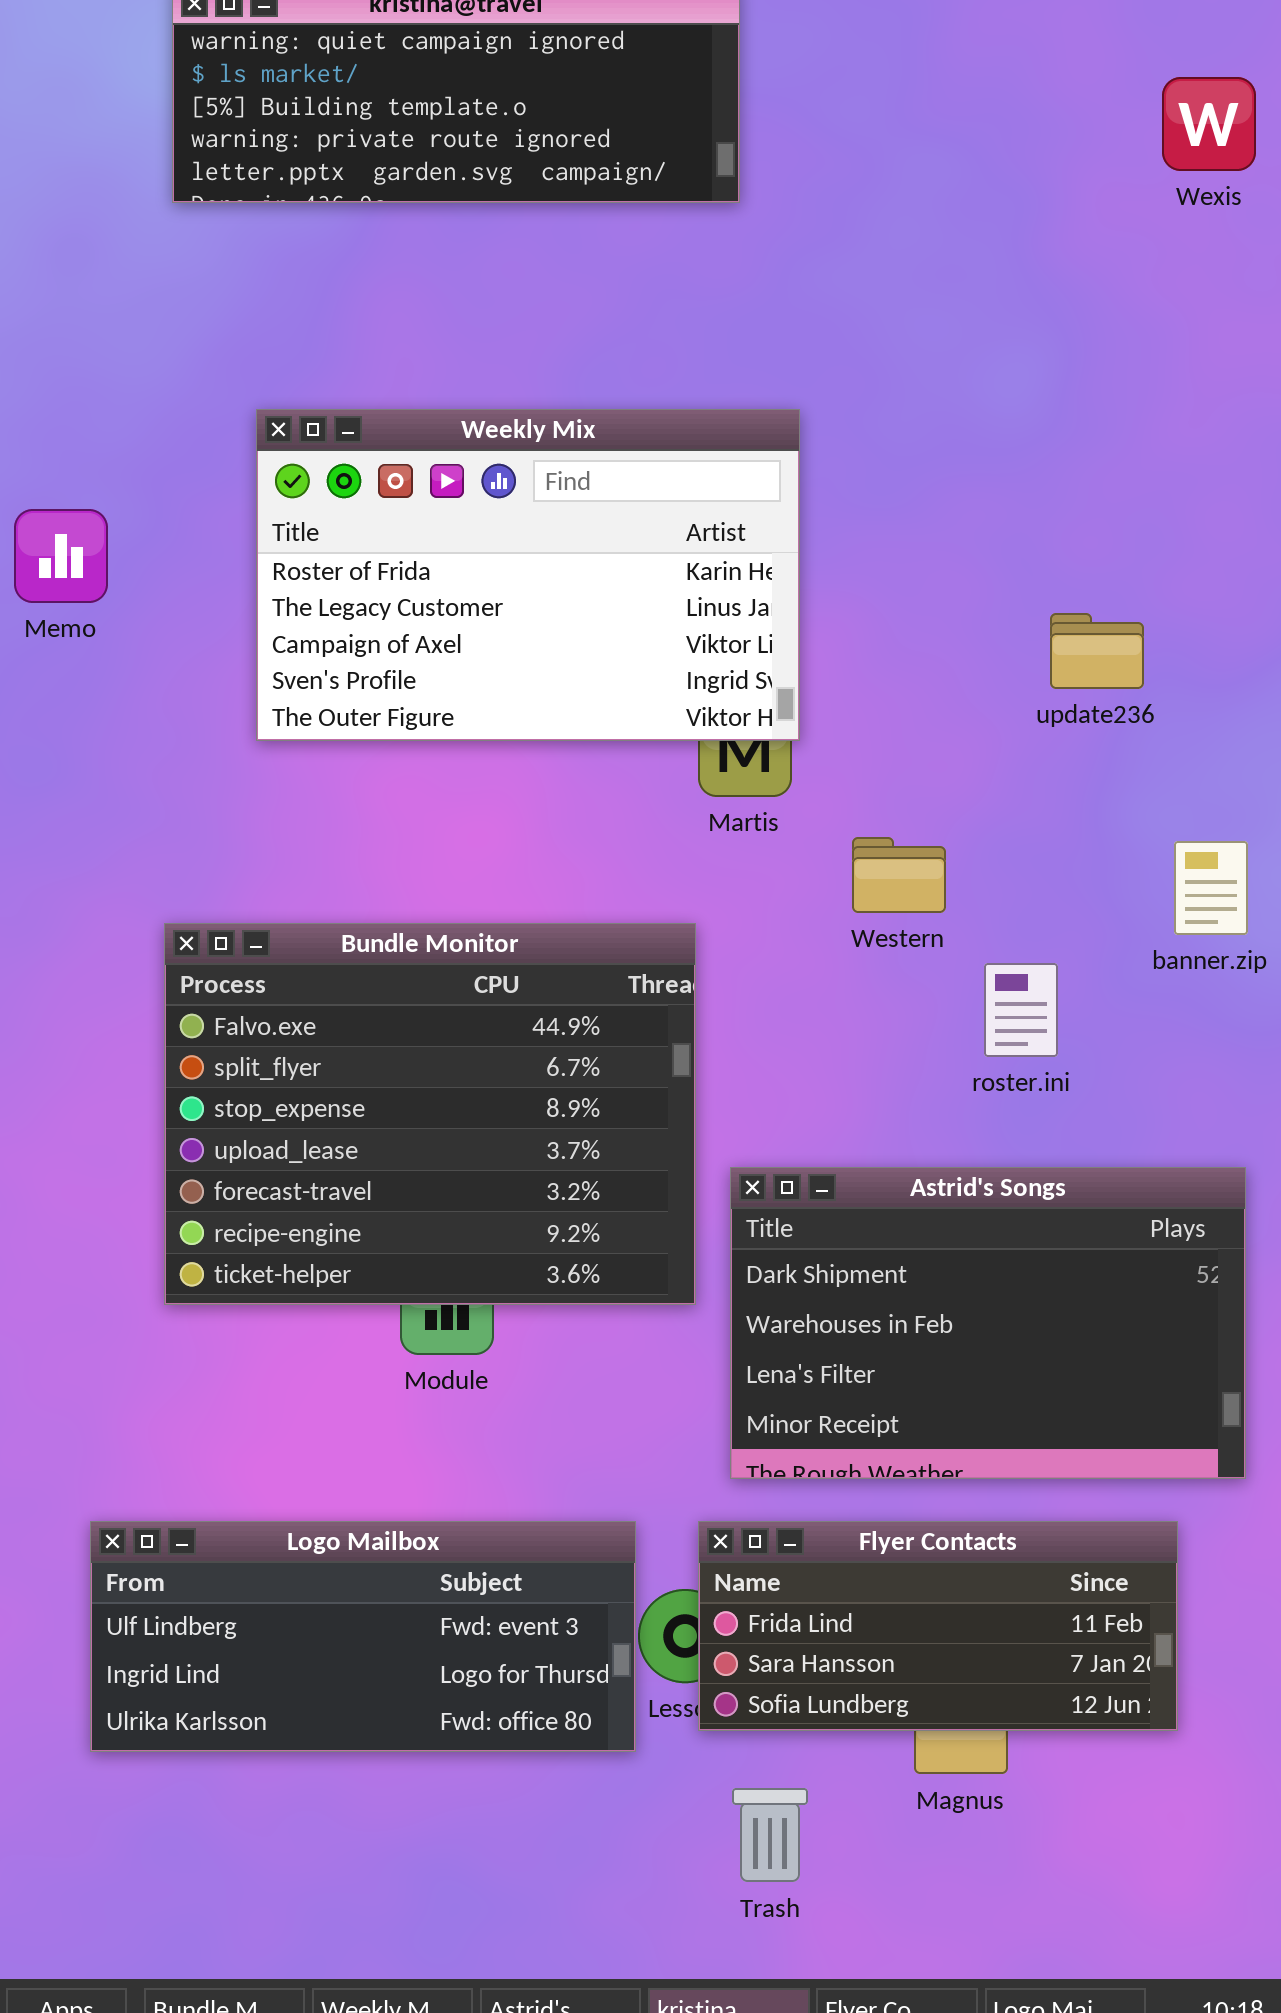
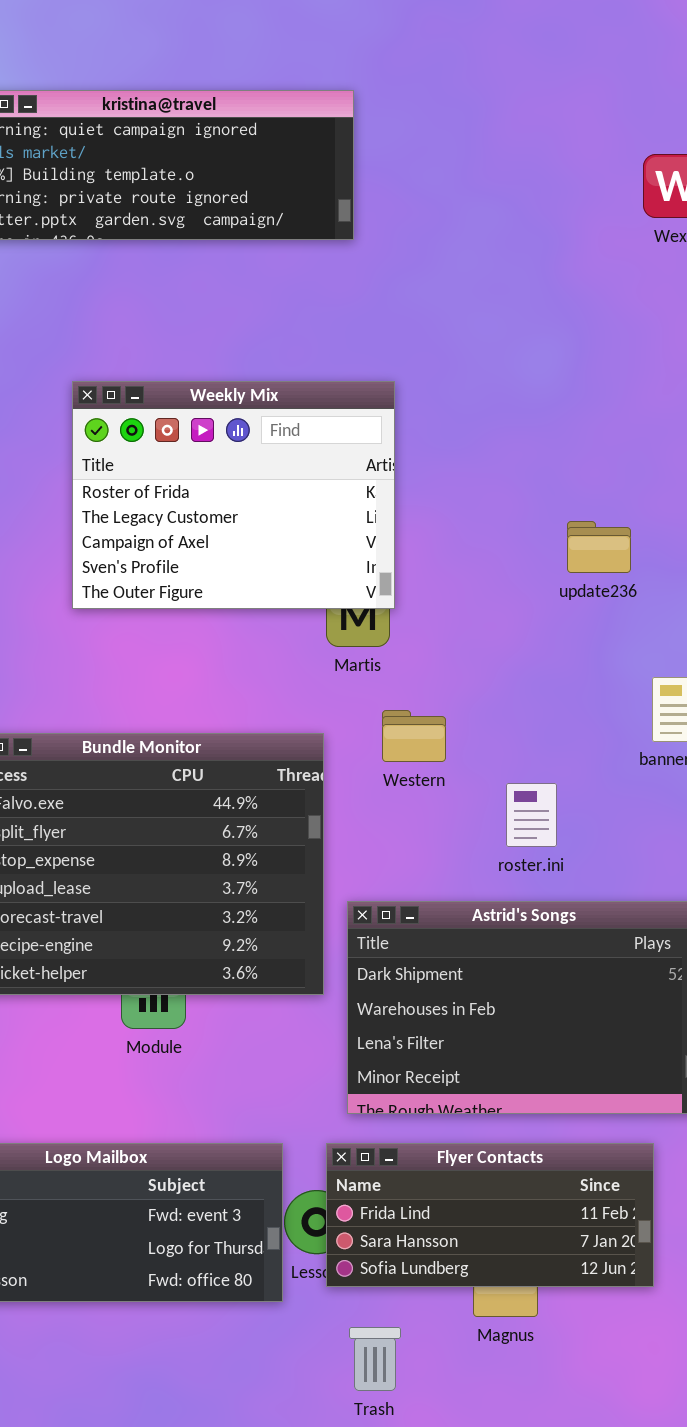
Weekly Mix: [256,409,800,741] -> [72,381,395,609], resized
Western: [852,837,946,913] -> [382,710,446,762], moved
roster.ini: [984,963,1058,1057] -> [506,783,557,847], moved

